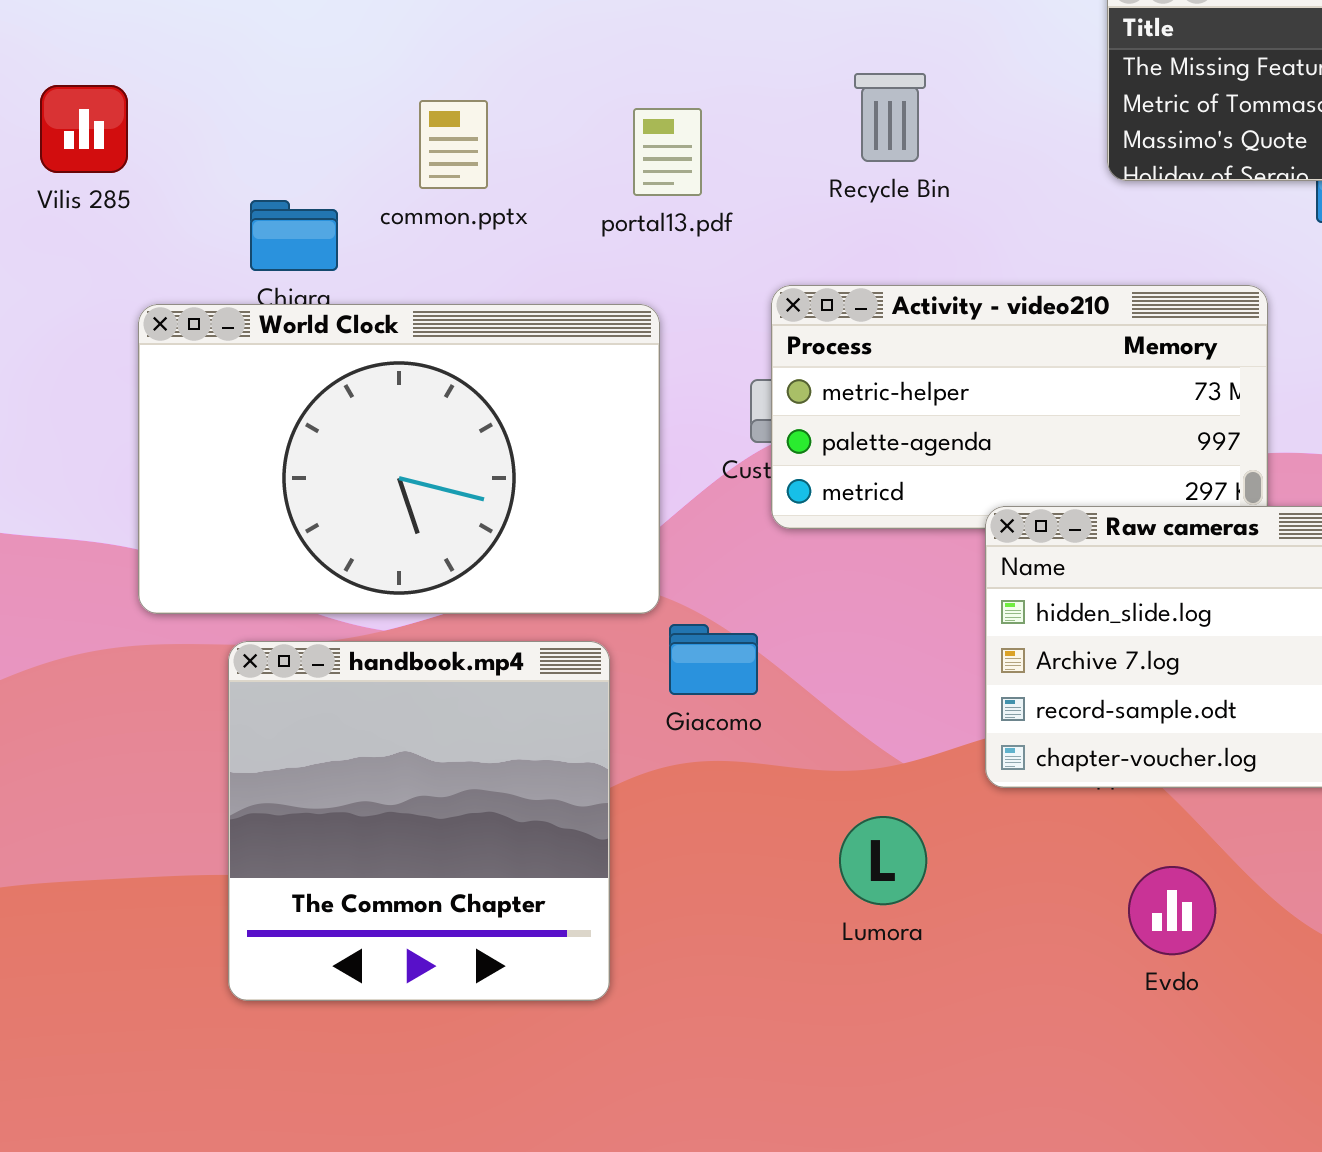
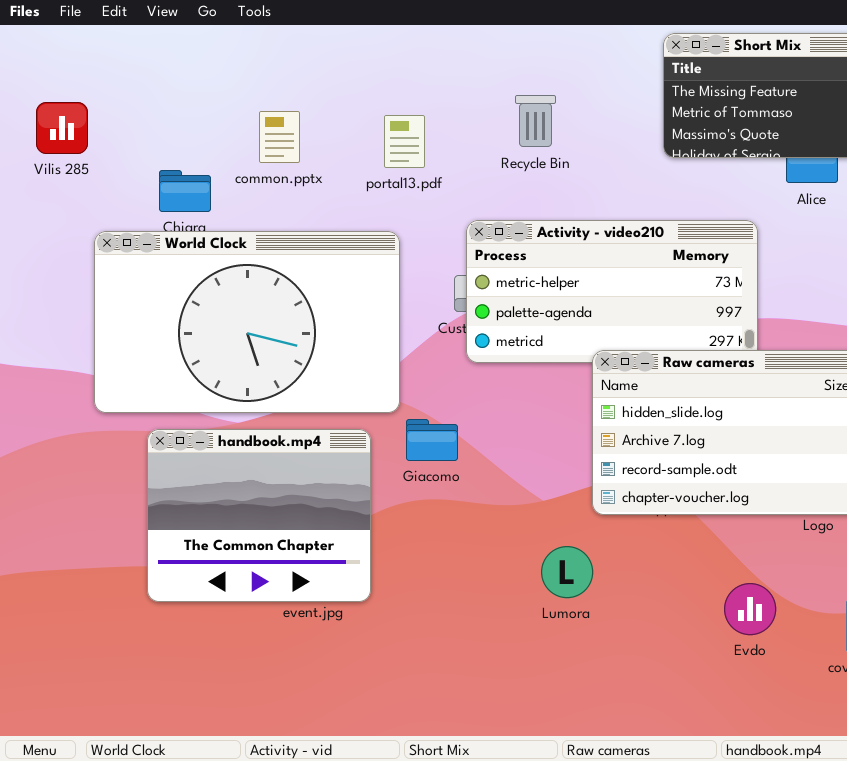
handbook.mp4: [228,641,610,1001] -> [147,429,371,602], resized
Lumora: [839,816,927,905] -> [541,546,593,598], moved
Evdo: [1128,866,1216,955] -> [724,583,776,635], moved

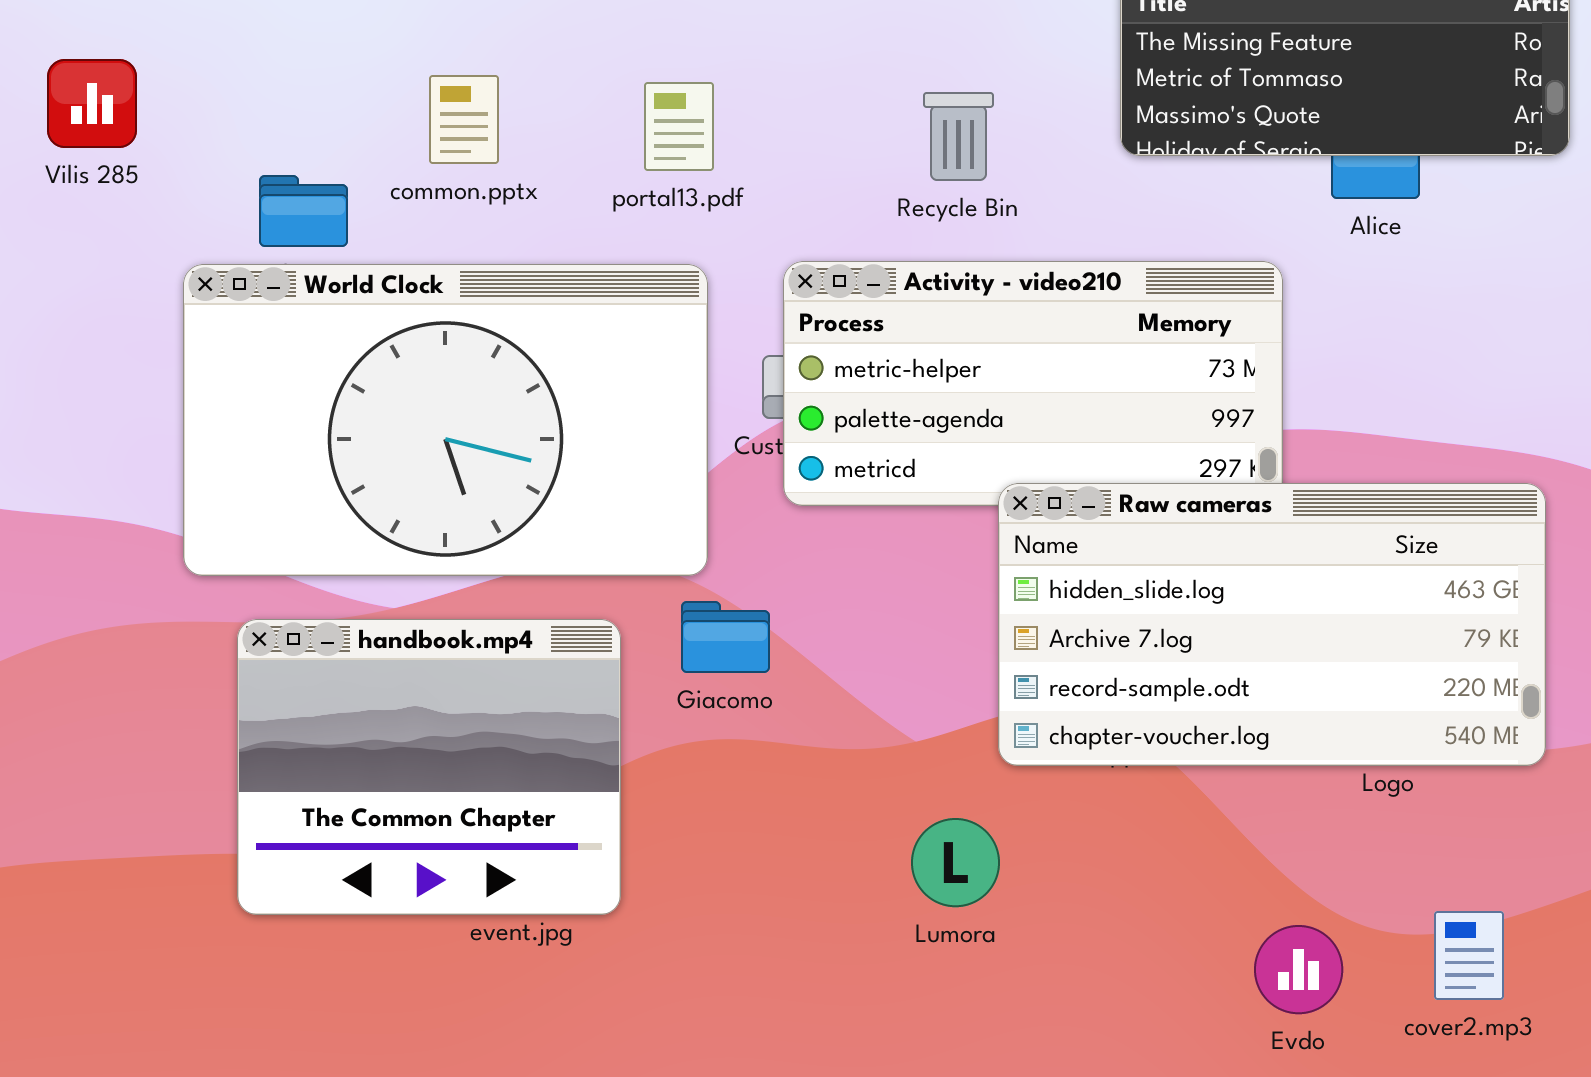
Recycle Bin: [515,95,556,147] -> [923,92,994,181], moved
World Clock: [94,231,400,413] -> [183,264,708,576], moved
Evdo: [724,583,776,635] -> [1254,925,1343,1014], moved

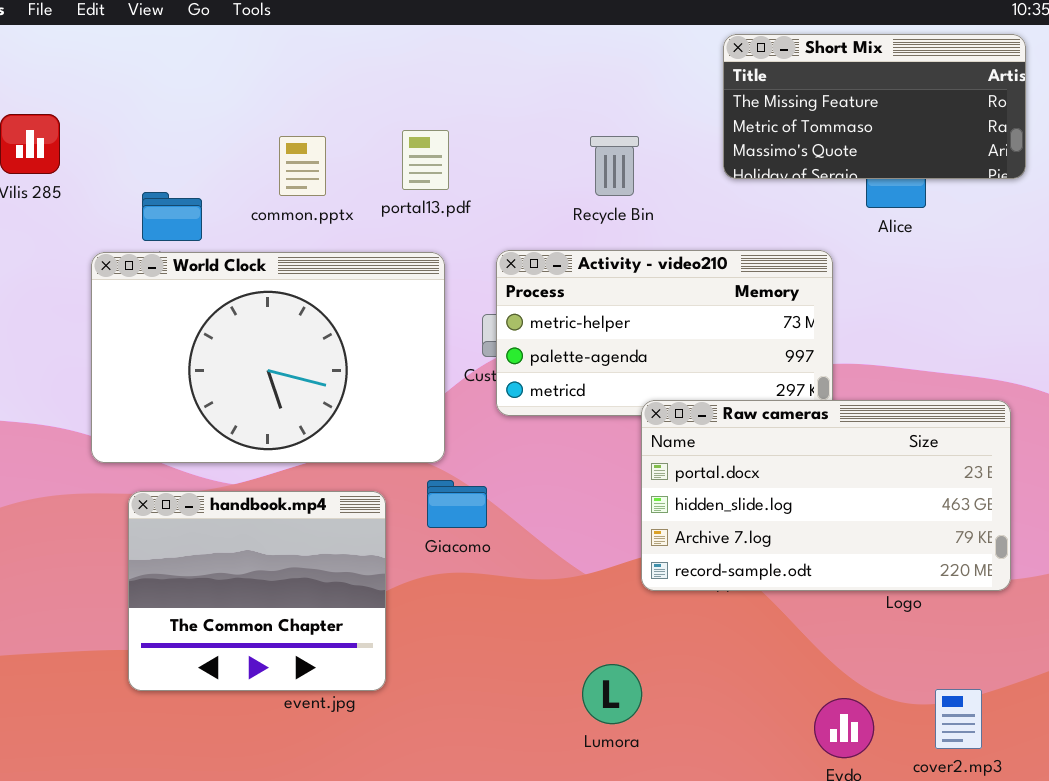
common.pptx: [429,75,499,164] -> [279,136,326,196], moved
Raw cameras: [998,483,1546,766] -> [641,400,1011,591], scrolled up 1 row
Lumora: [911,818,1000,907] -> [582,664,642,724], moved

